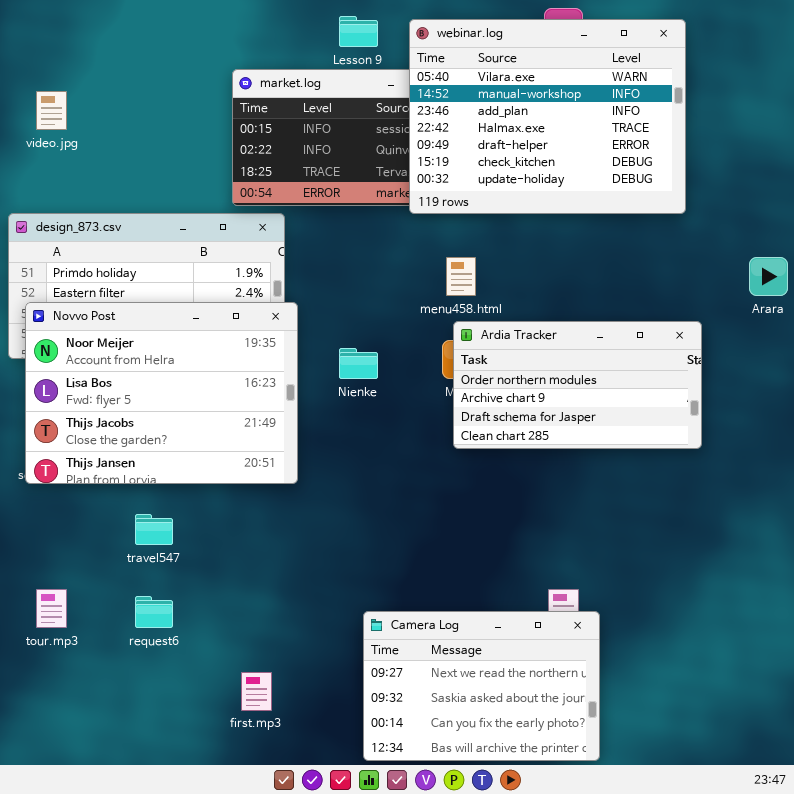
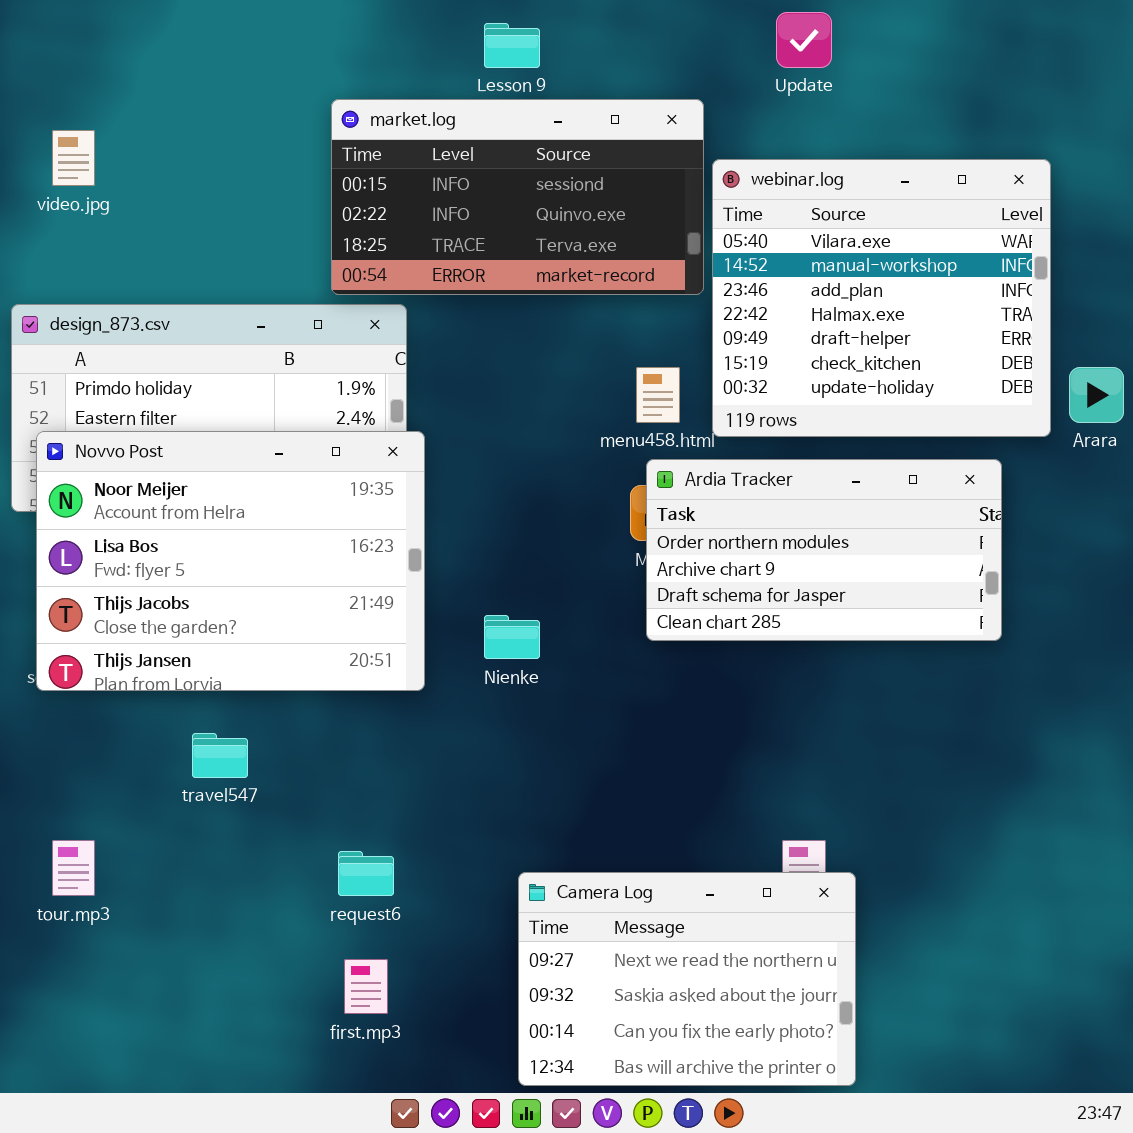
webinar.log: [409,19,686,214] -> [712,159,1051,437], moved, resized
Nienke: [339,348,378,379] -> [484,615,540,659], moved
request6: [135,596,173,628] -> [338,851,394,896], moved

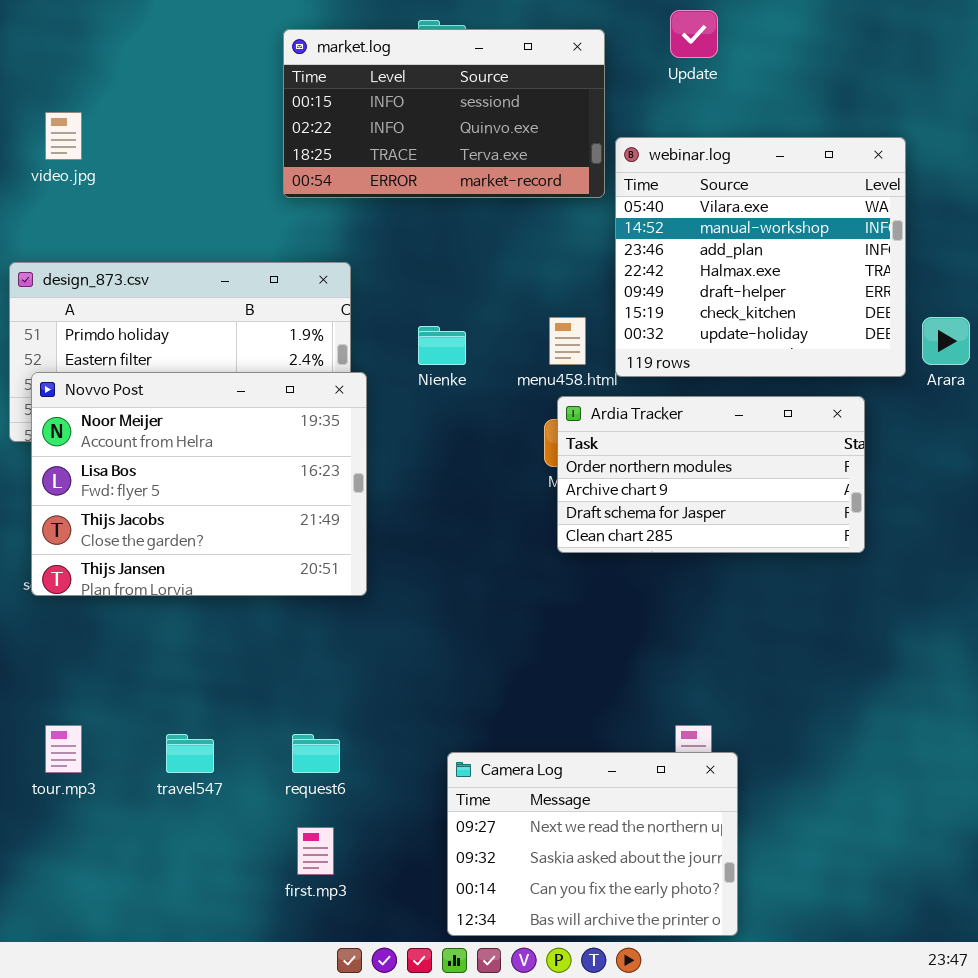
market.log: [331,99,704,295] -> [283,29,605,198], moved
Nienke: [484,615,540,659] -> [418,326,466,365], moved
travel547: [192,733,248,778] -> [166,734,214,773], moved

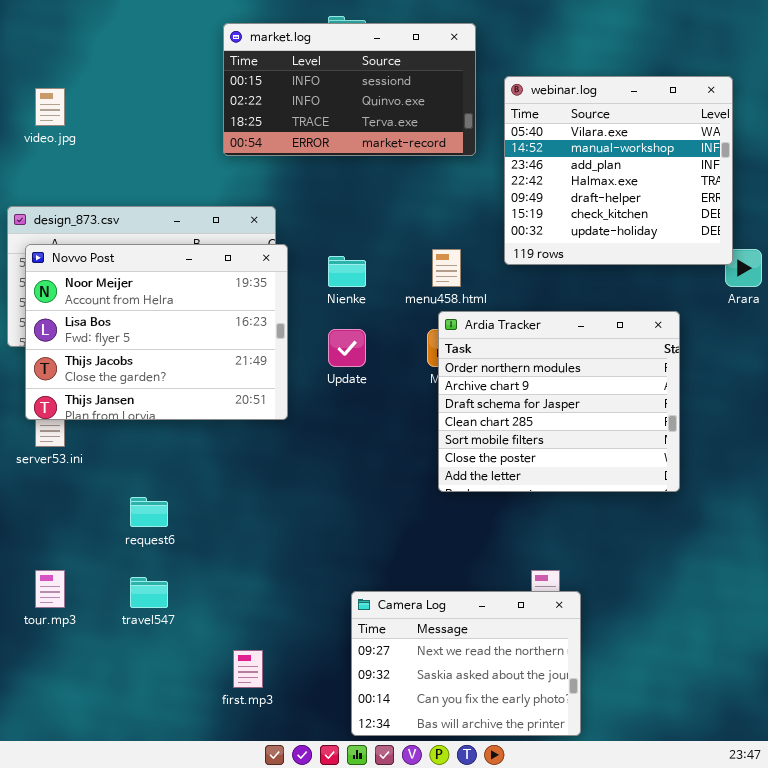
Update: [670,10,718,58] -> [328,329,366,367], moved
webinar.log: [615,137,906,377] -> [504,76,733,265], moved
Novvo Post: [31,372,367,596] -> [25,244,288,420], moved
Ardia Tracker: [557,396,865,553] -> [438,311,680,492], resized
request6: [292,734,340,773] -> [130,497,168,527], moved

